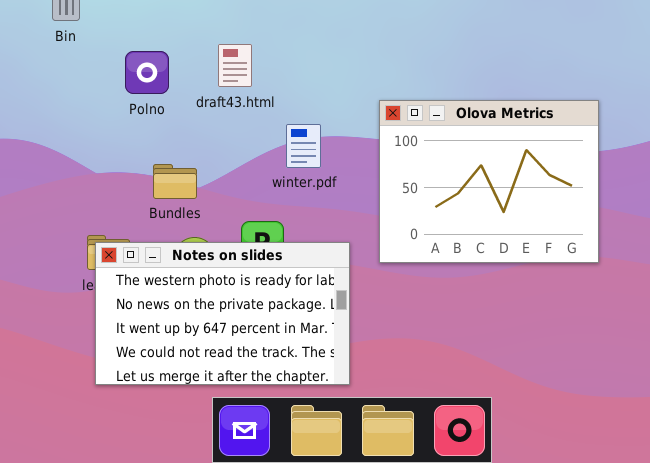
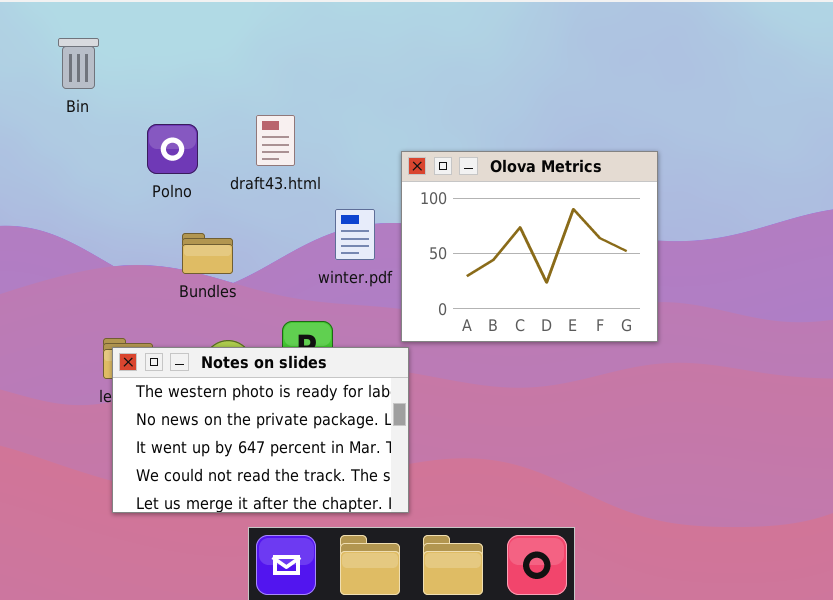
Olova Metrics: [379,100,599,263] -> [401,151,658,342], moved
Bundles: [153,164,197,199] -> [182,233,233,274], moved

